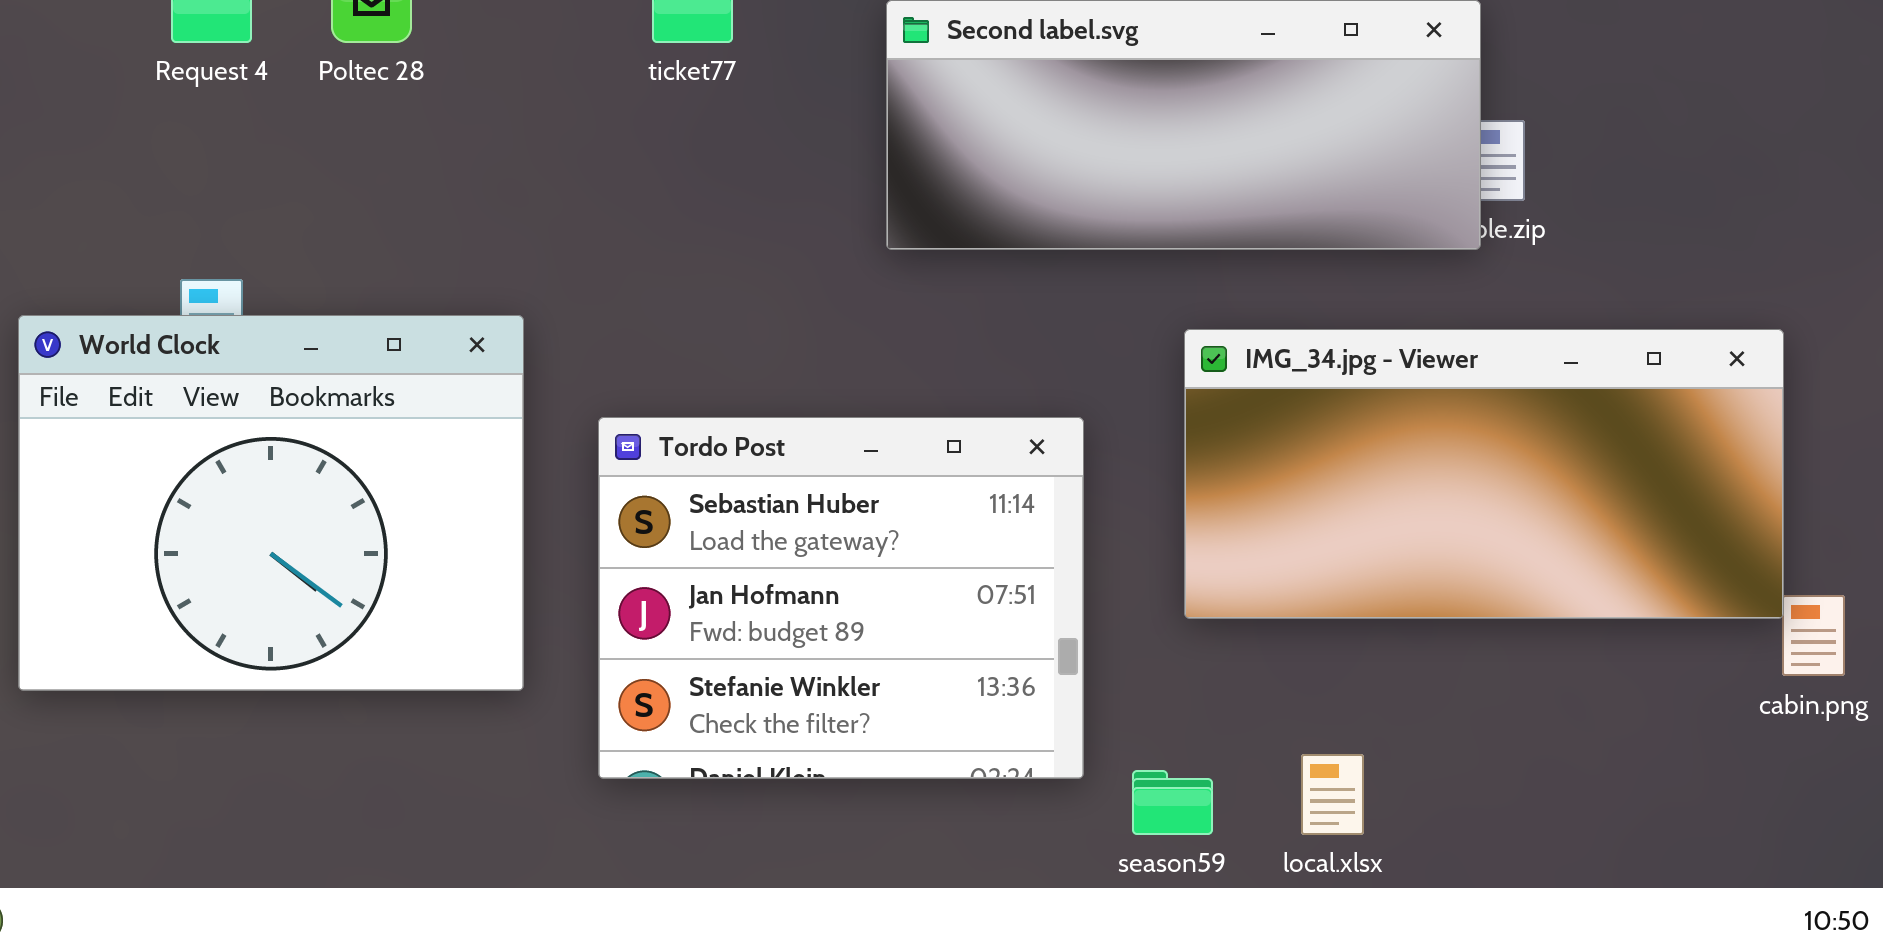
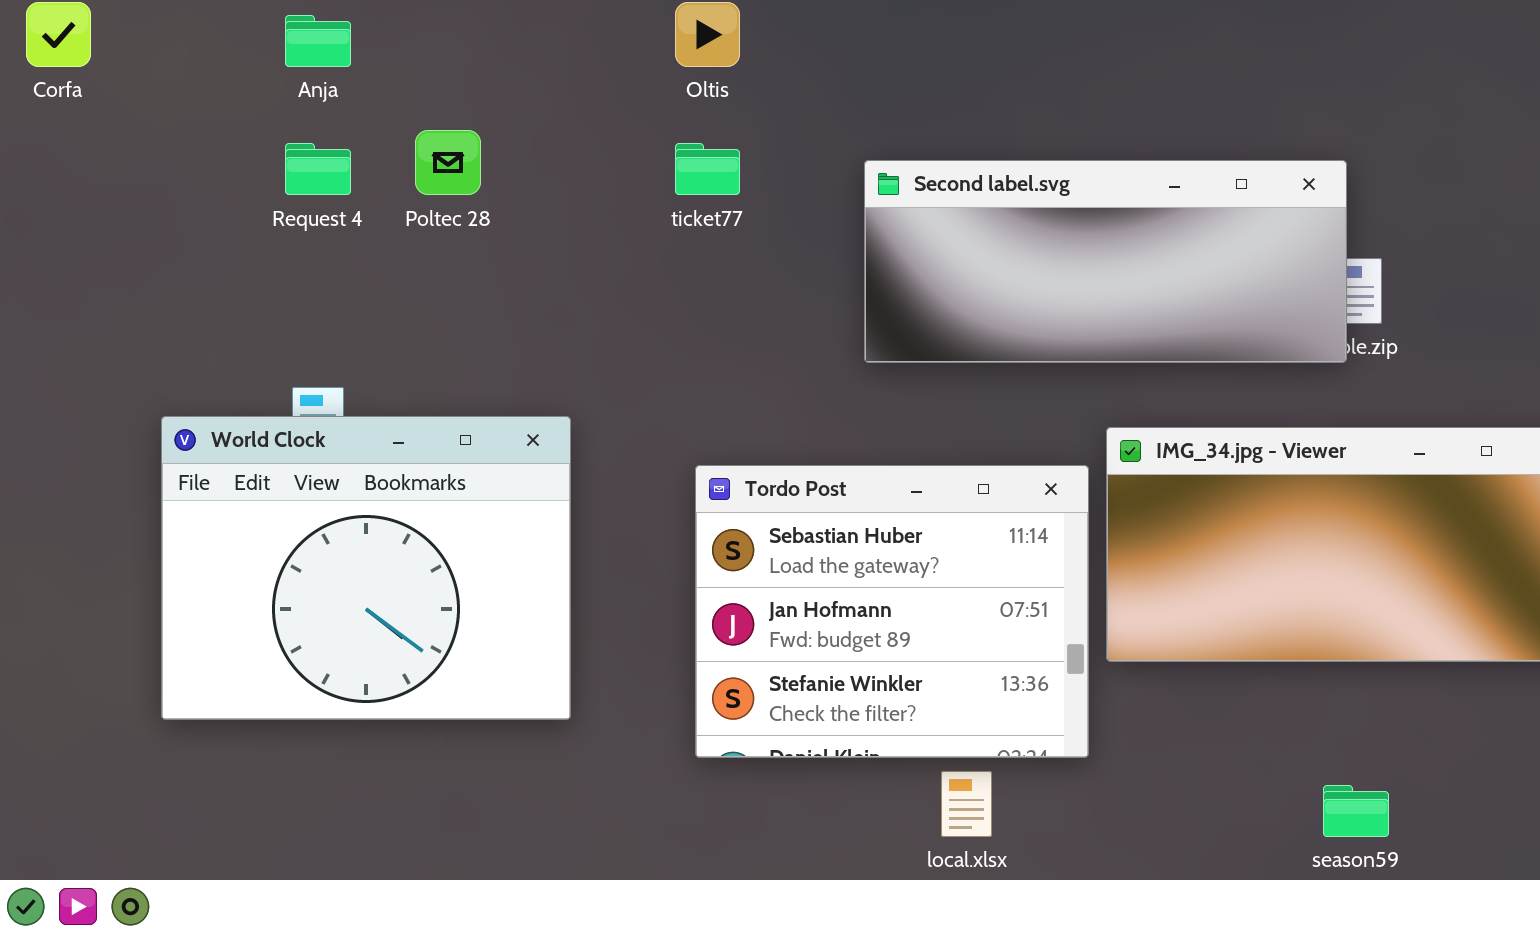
Tordo Post: [598,417,1084,779] -> [695,465,1089,758], moved
local.xlsx: [1301,754,1364,835] -> [941,771,992,837], moved
season59: [1132,770,1213,835] -> [1323,785,1389,837], moved

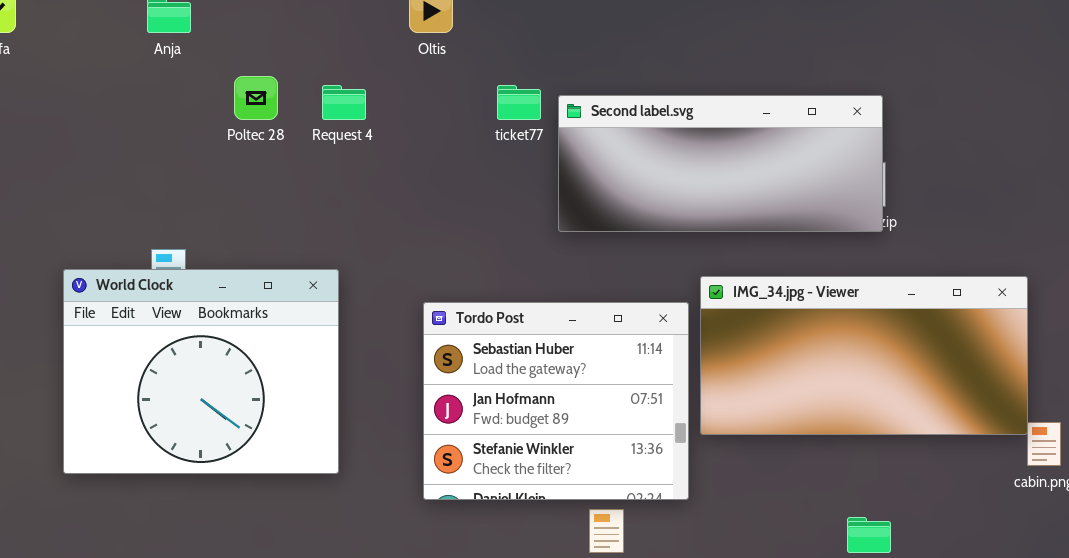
Request 4: [285,143,351,195] -> [322,85,366,120], moved
ticket77: [675,143,740,195] -> [497,85,541,120], moved
Second label.svg: [864,160,1347,363] -> [558,95,883,232], moved

